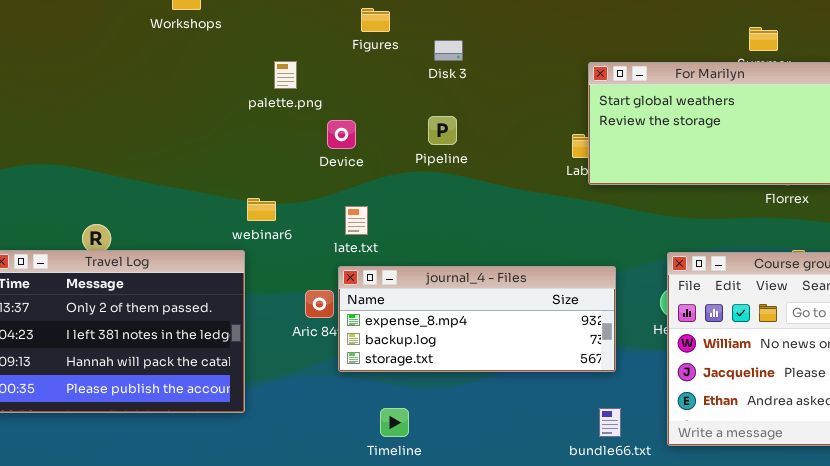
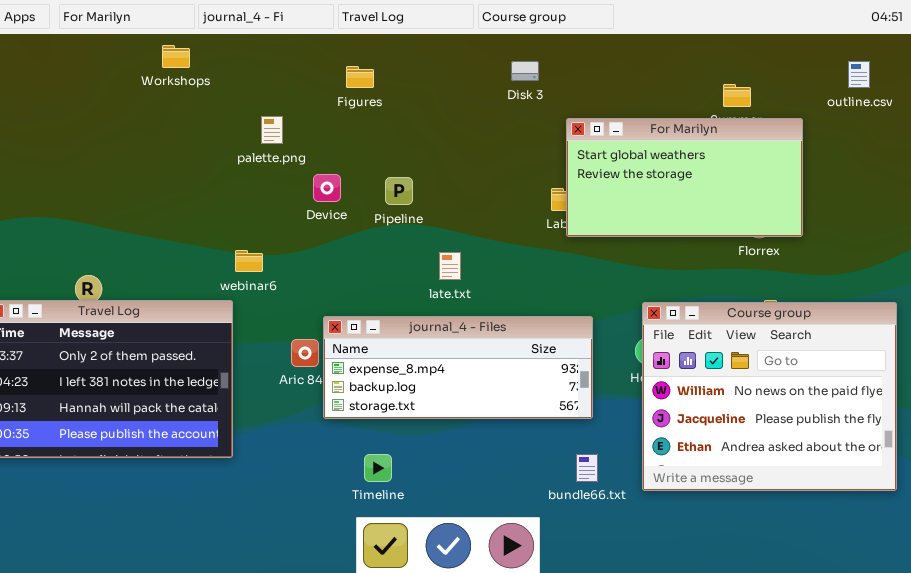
Disk 3: [434,40,463,61] -> [511,61,539,81], moved
Pipeline: [428,116,457,145] -> [385,177,413,205], moved
late.txt: [345,206,368,235] -> [439,252,461,280], moved

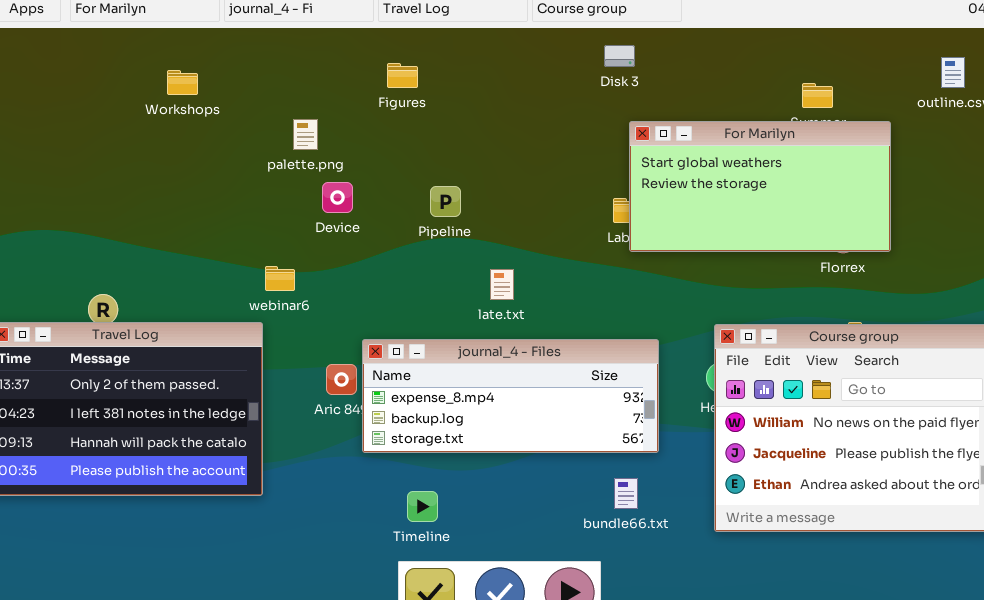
Workshops: [162,45,190,68] -> [167,70,198,95], moved
Disk 3: [511,61,539,81] -> [604,45,635,67], moved
Device: [313,174,341,202] -> [322,182,353,213], moved
bundle66.txt: [576,454,598,482] -> [614,478,638,509], moved

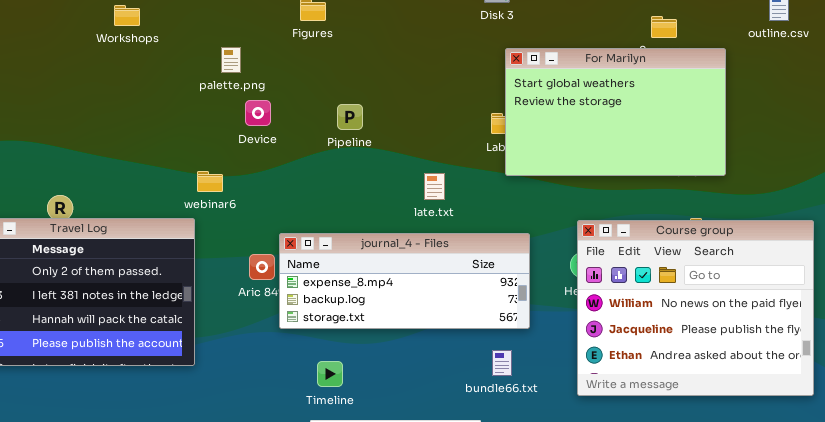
For Marilyn: [629,121,891,252] -> [505,48,726,176], resized
late.txt: [490,269,514,300] -> [424,173,445,200], moved

